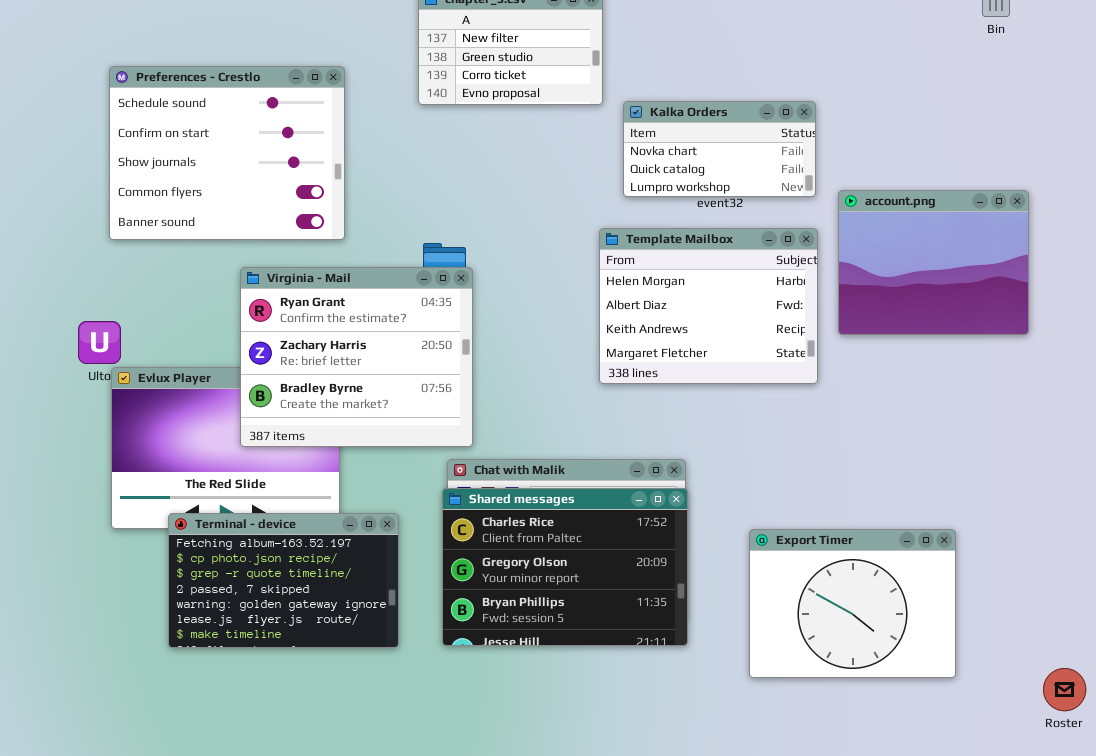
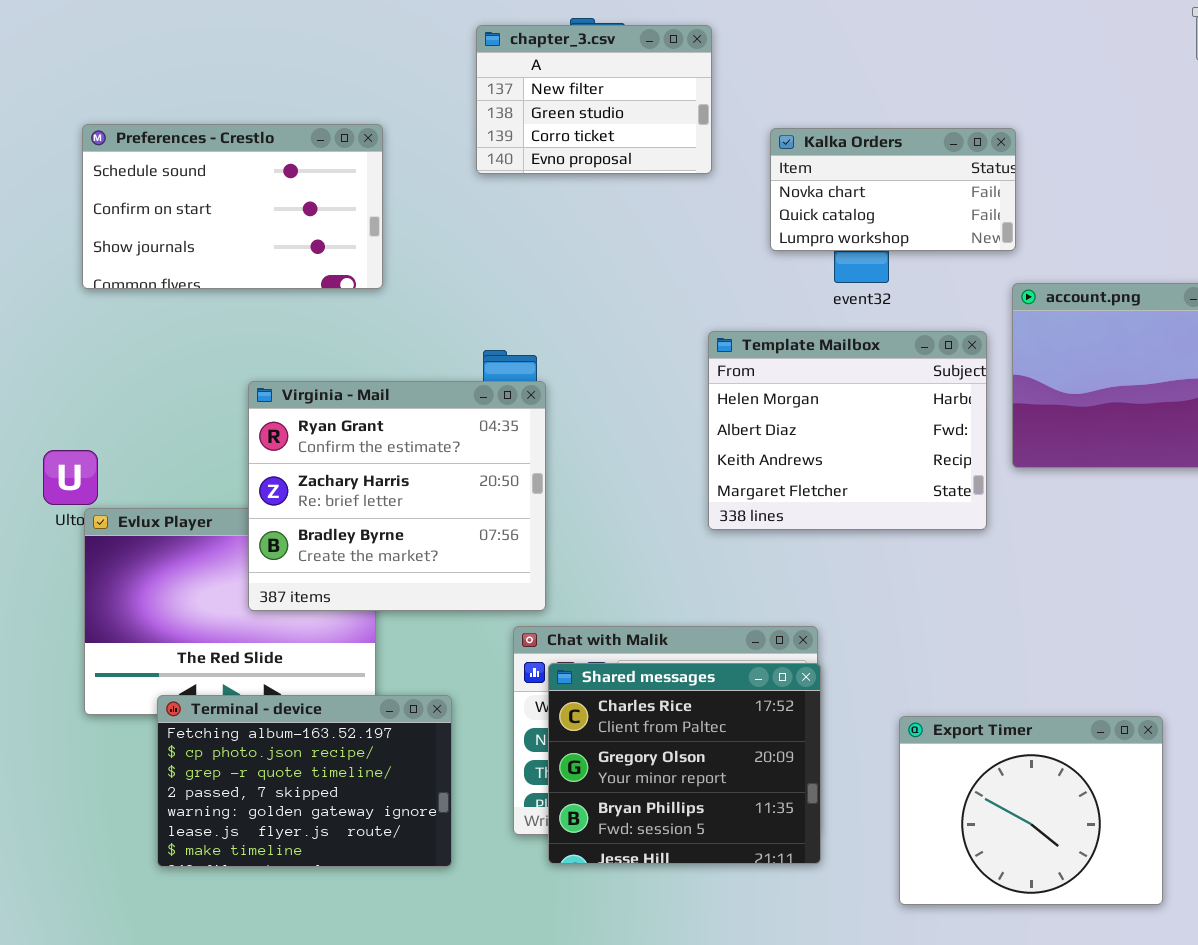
Preferences - Crestlo: [109,66,345,240] -> [82,124,383,289], resized
Kalka Orders: [623,101,816,197] -> [770,128,1016,251], moved
Shared messages: [442,488,688,646] -> [548,663,821,864], resized

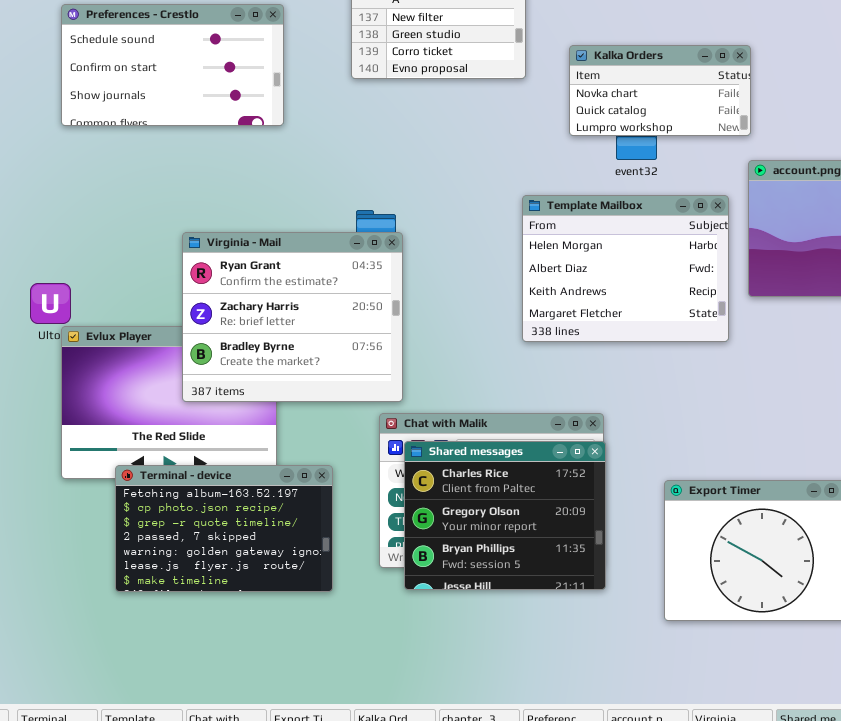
Preferences - Crestlo: [82,124,383,289] -> [61,4,284,126], moved

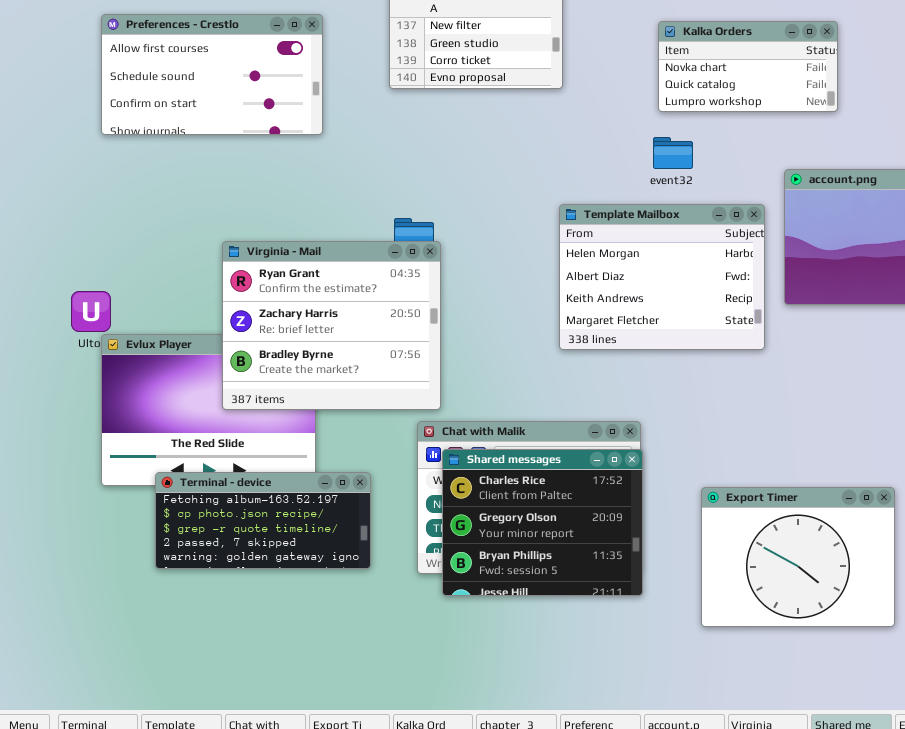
Preferences - Crestlo: [61,4,284,126] -> [101,14,323,135], scrolled up 1 row
Kalka Orders: [569,45,751,136] -> [658,21,838,112], moved
Terminal - device: [115,465,333,592] -> [155,472,371,569], resized

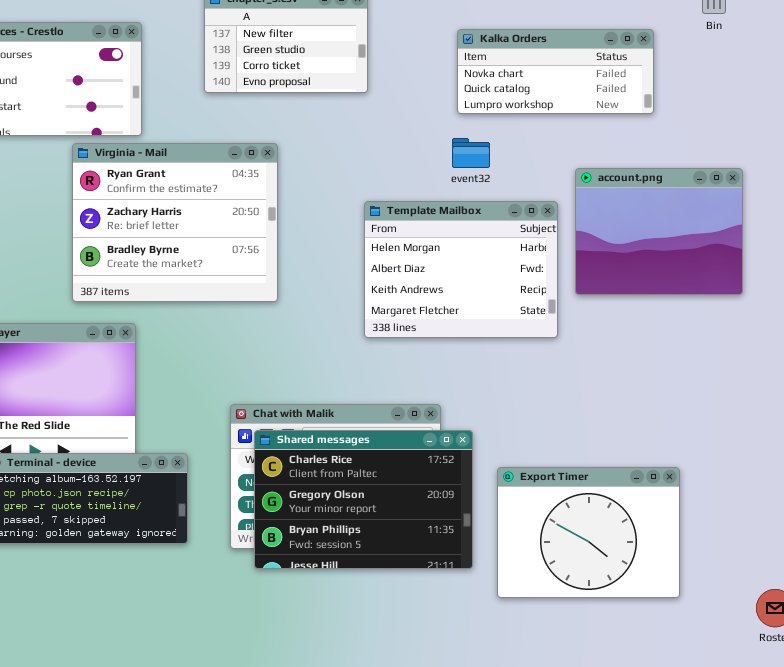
Kalka Orders: [658,21,838,112] -> [457,29,654,114], resized
Virginia - Mail: [222,241,441,410] -> [72,143,278,302], moved
Shared messages: [442,449,643,596] -> [254,430,473,569], resized

